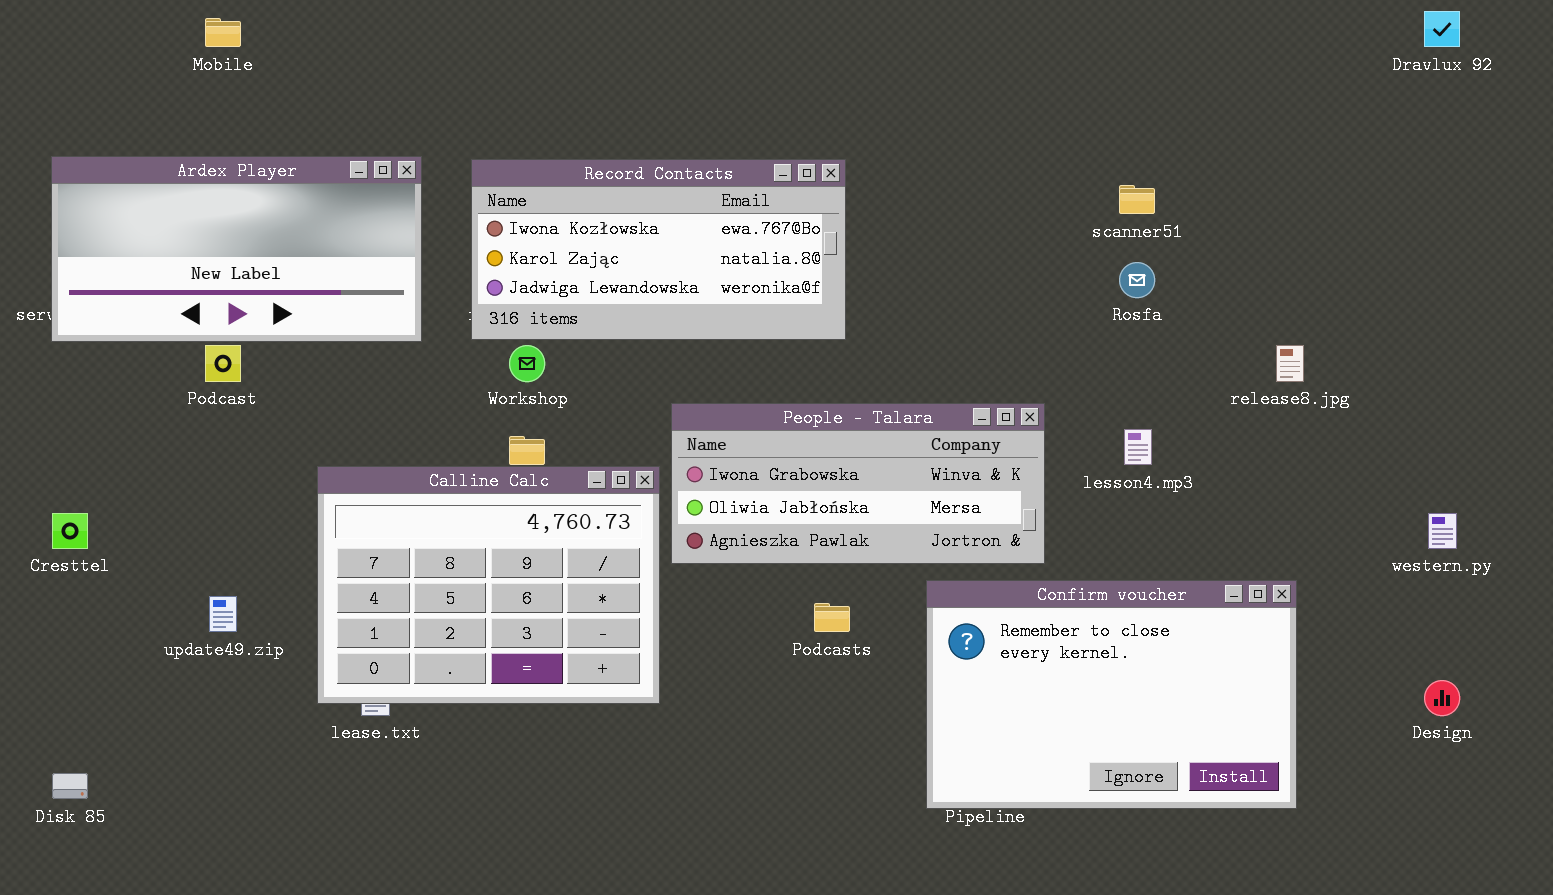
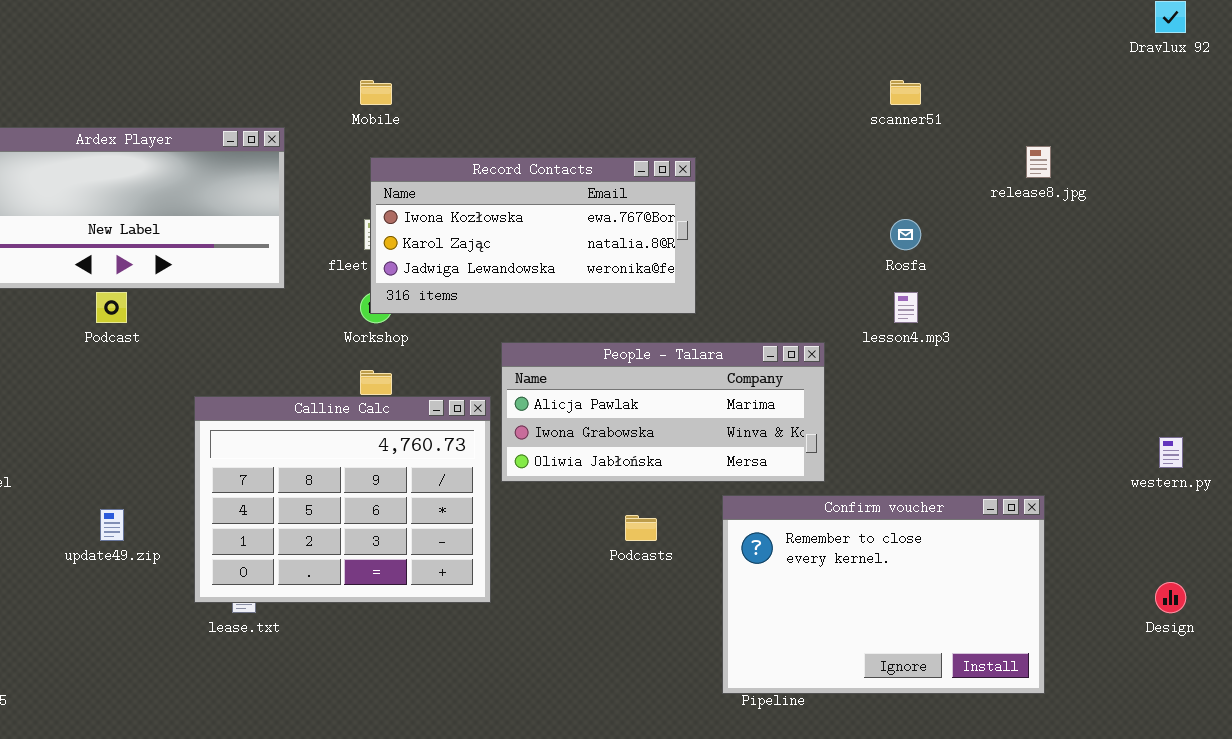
Mobile: [205,18,241,47] -> [360,80,392,105], moved
Record Contacts: [471,159,846,340] -> [370,157,696,314], moved
scanner51: [1119,185,1155,214] -> [890,80,921,105], moved
release8.jpg: [1276,345,1304,382] -> [1026,146,1051,178], moved
People - Talara: [671,403,1045,564] -> [501,342,825,482], scrolled up 1 row
lesson4.mp3: [1124,429,1152,465] -> [894,292,918,323], moved

